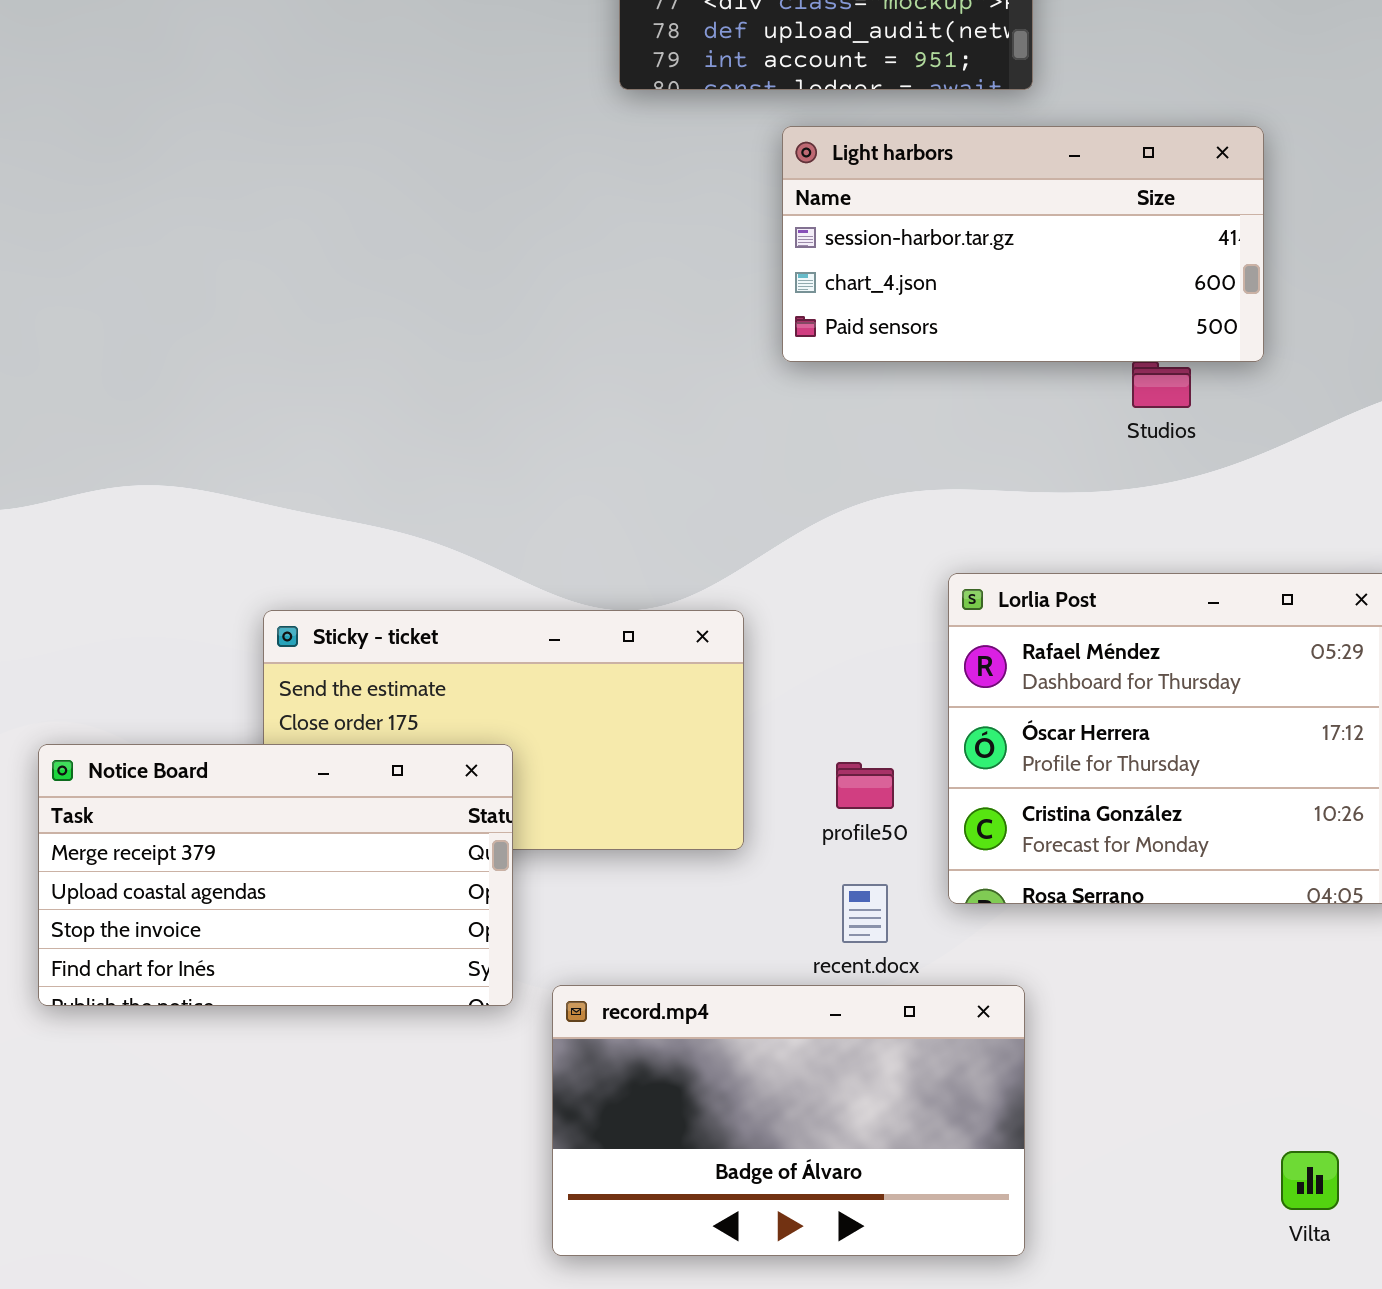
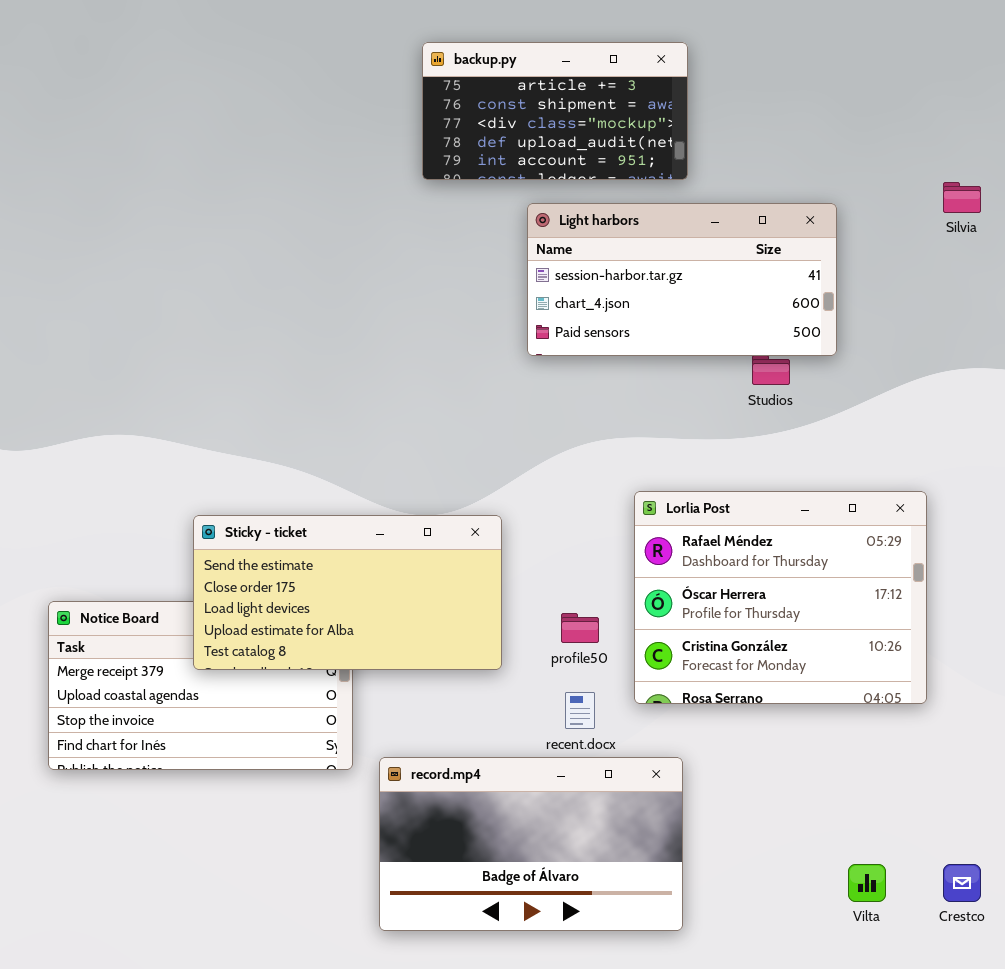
Sticky - ticket: [263,610,744,850] -> [193,515,502,670], raised

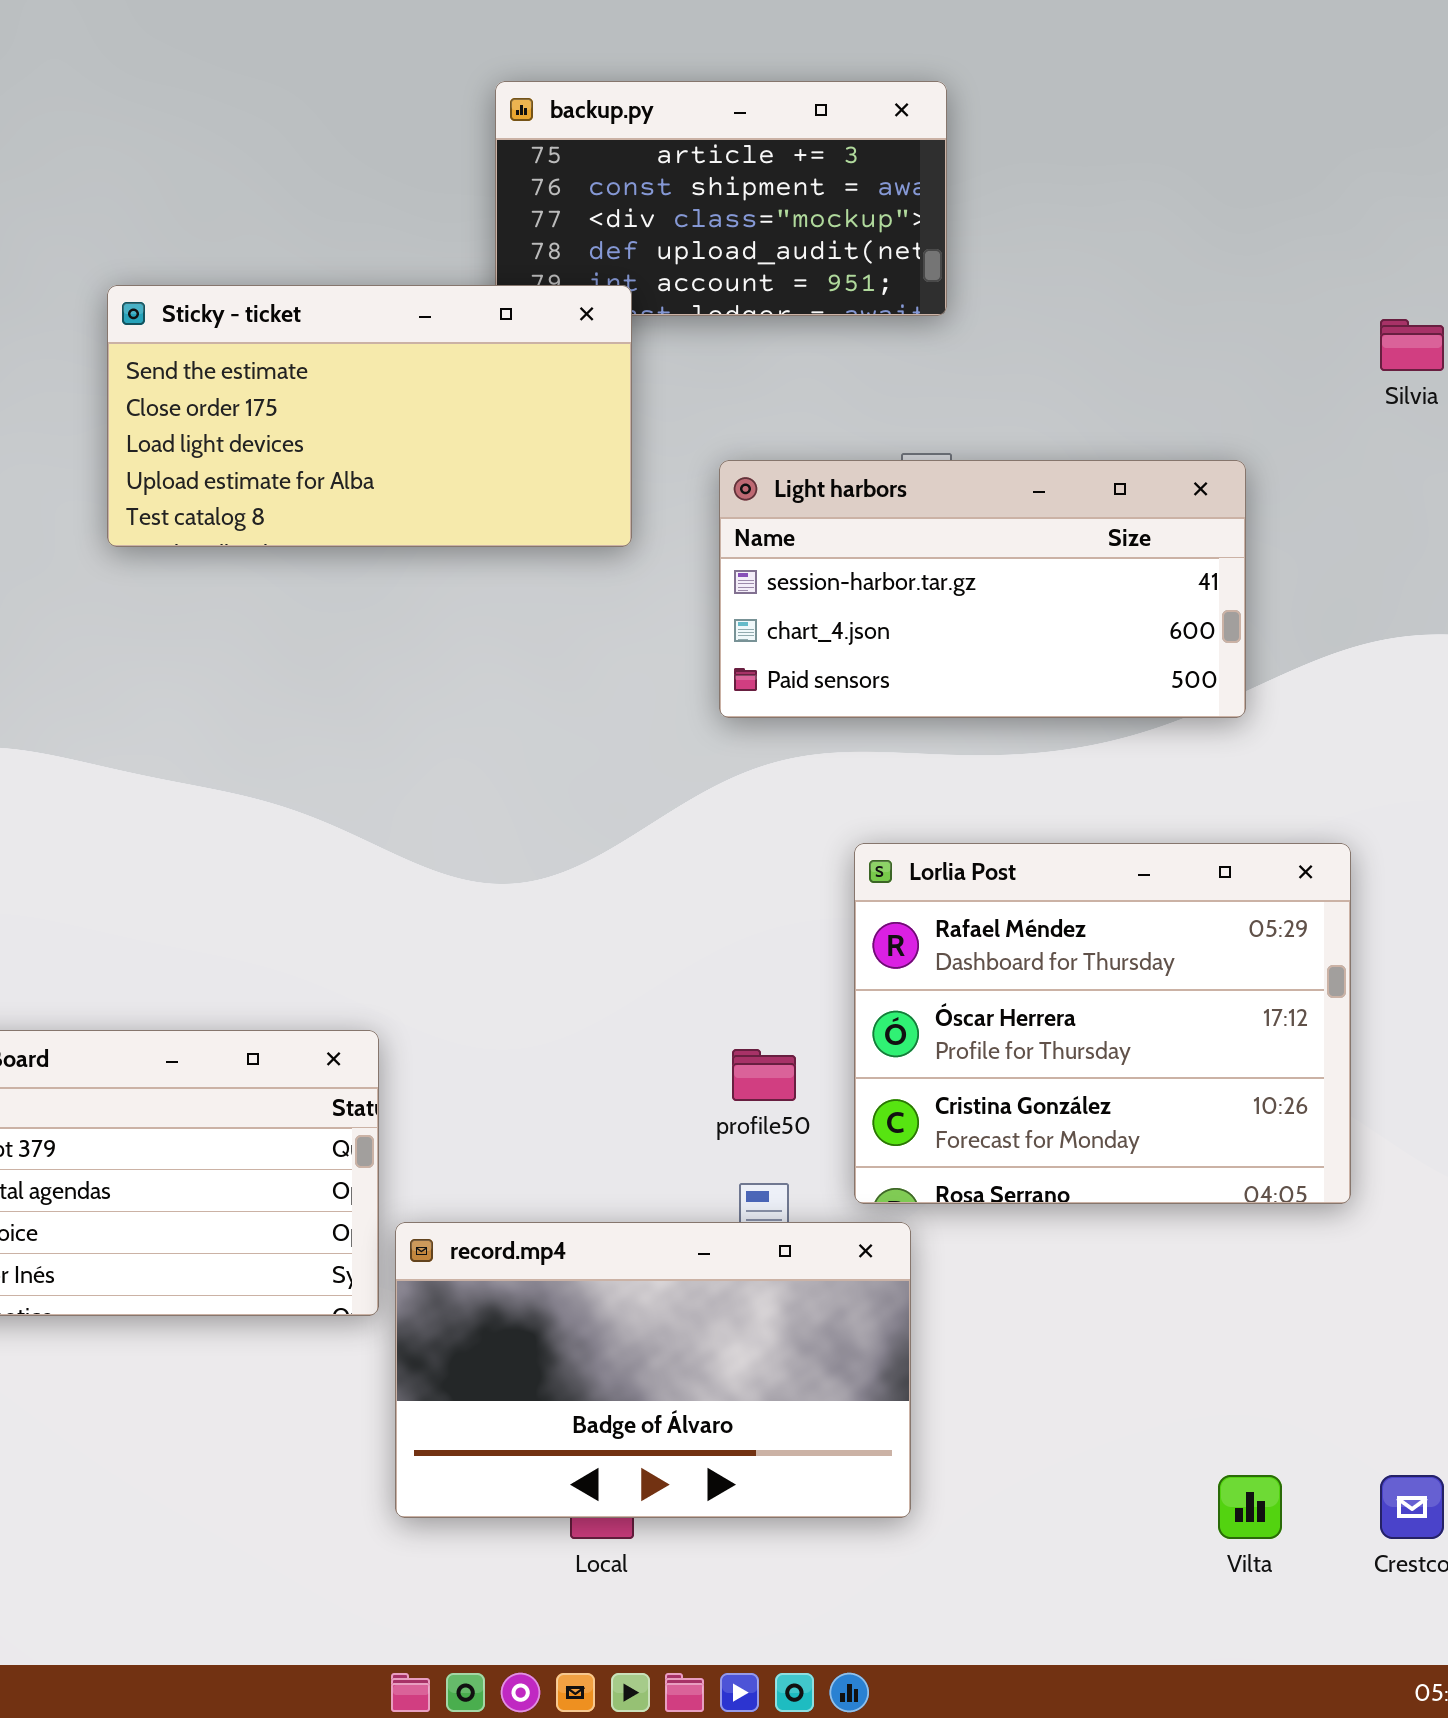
Light harbors: [527,203,837,356] -> [719,460,1246,718], moved
Sticky - ticket: [193,515,502,670] -> [107,285,632,547], moved
record.mp4: [379,757,683,931] -> [395,1222,911,1518], moved

